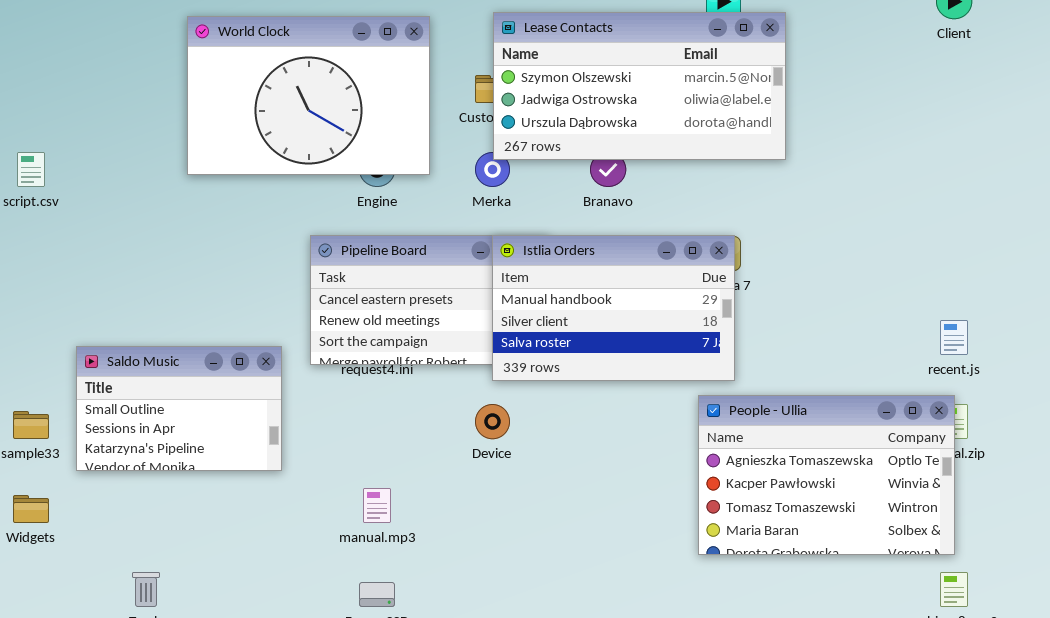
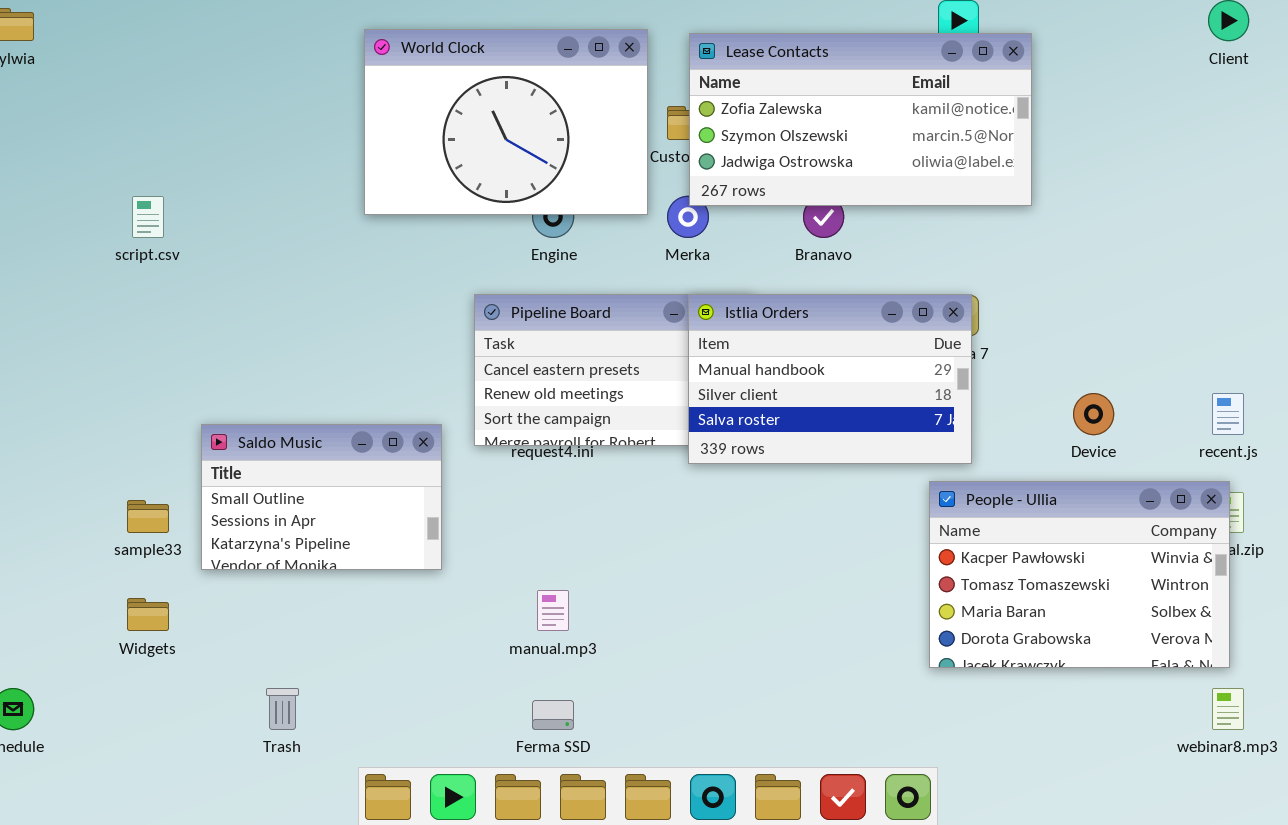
Lease Contacts: [493,12,786,160] -> [689,33,1032,206], scrolled up 1 row
World Clock: [187,16,430,175] -> [364,29,648,215], moved
People - Ullia: [698,395,955,555] -> [929,481,1230,668], scrolled down 1 row
Device: [475,404,510,439] -> [1073,393,1114,435], moved

